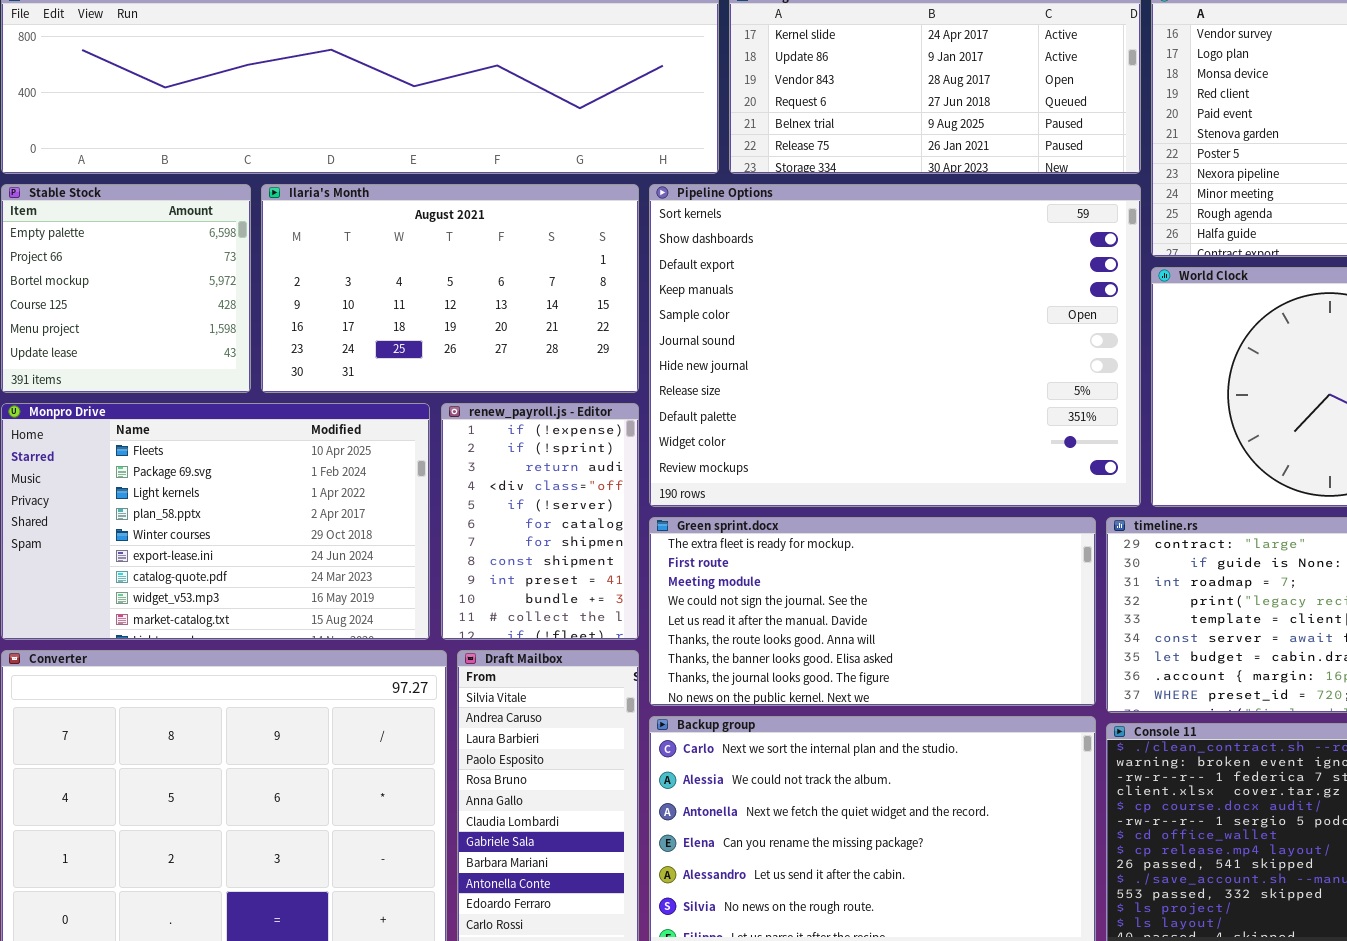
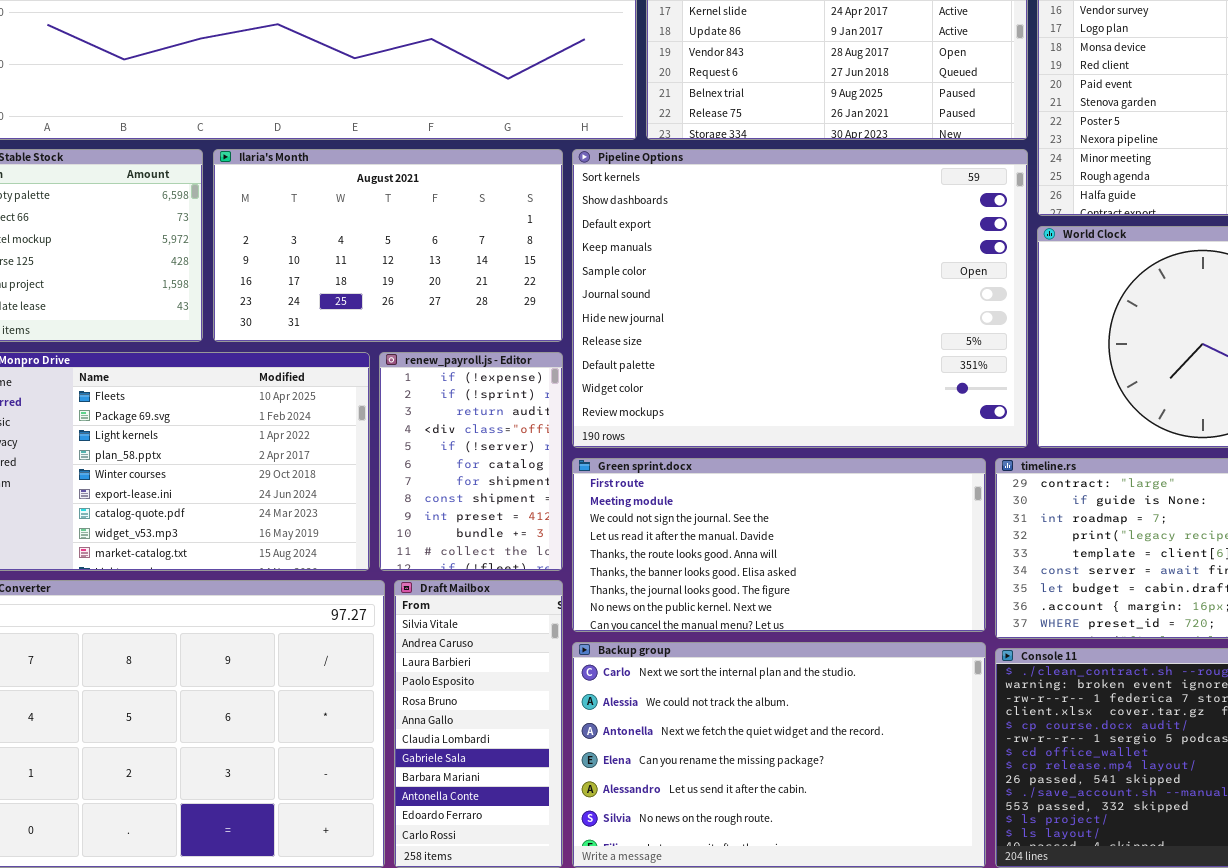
Green sprint.docx: [649,517,1096,706] -> [572,458,986,632], scrolled down 1 row

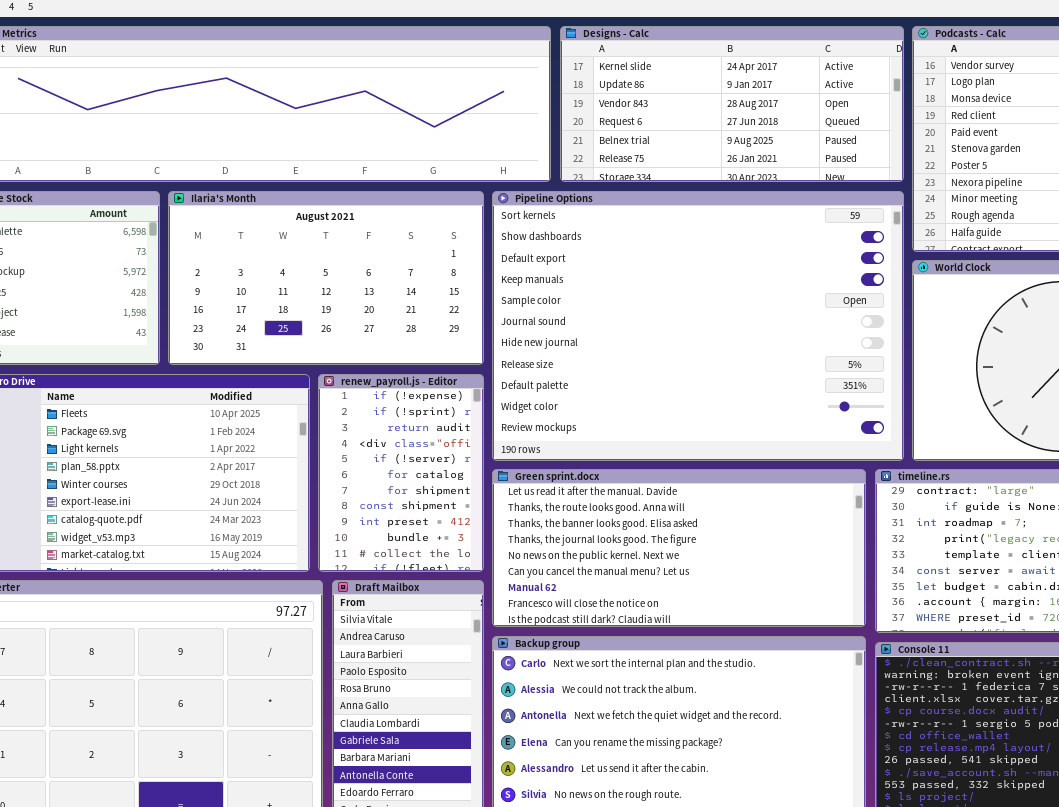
Green sprint.docx: [572,458,986,632] -> [492,469,866,627], scrolled down 3 rows

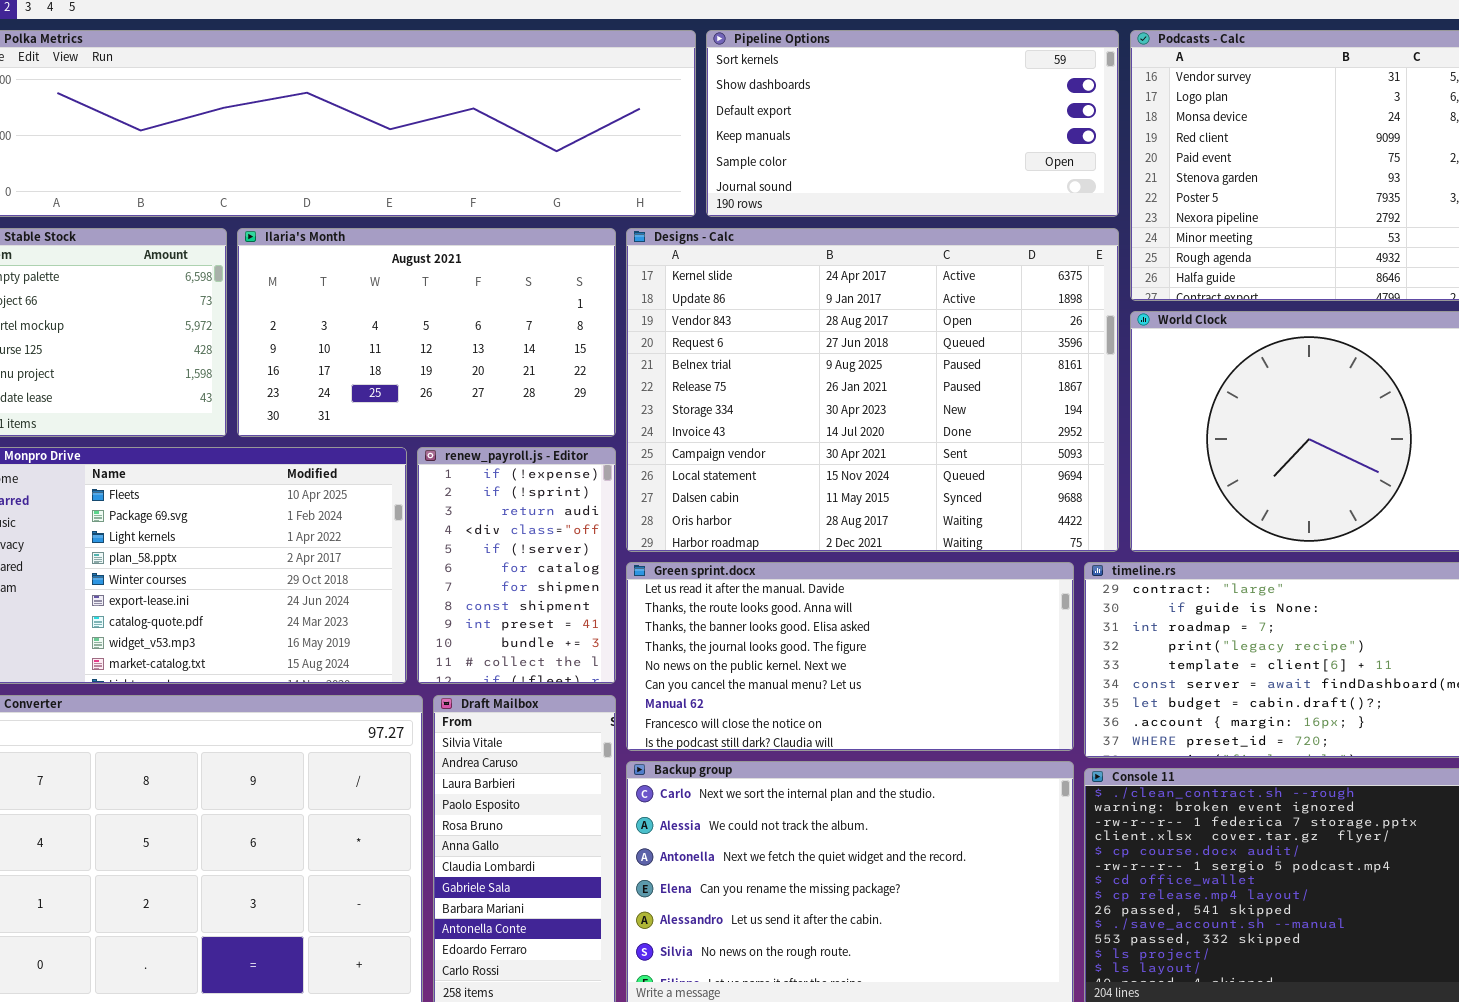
Designs - Calc: [560,26,904,182] -> [626,228,1119,552], moved, resized
Pipeline Options: [492,191,904,461] -> [706,30,1119,217], moved, resized

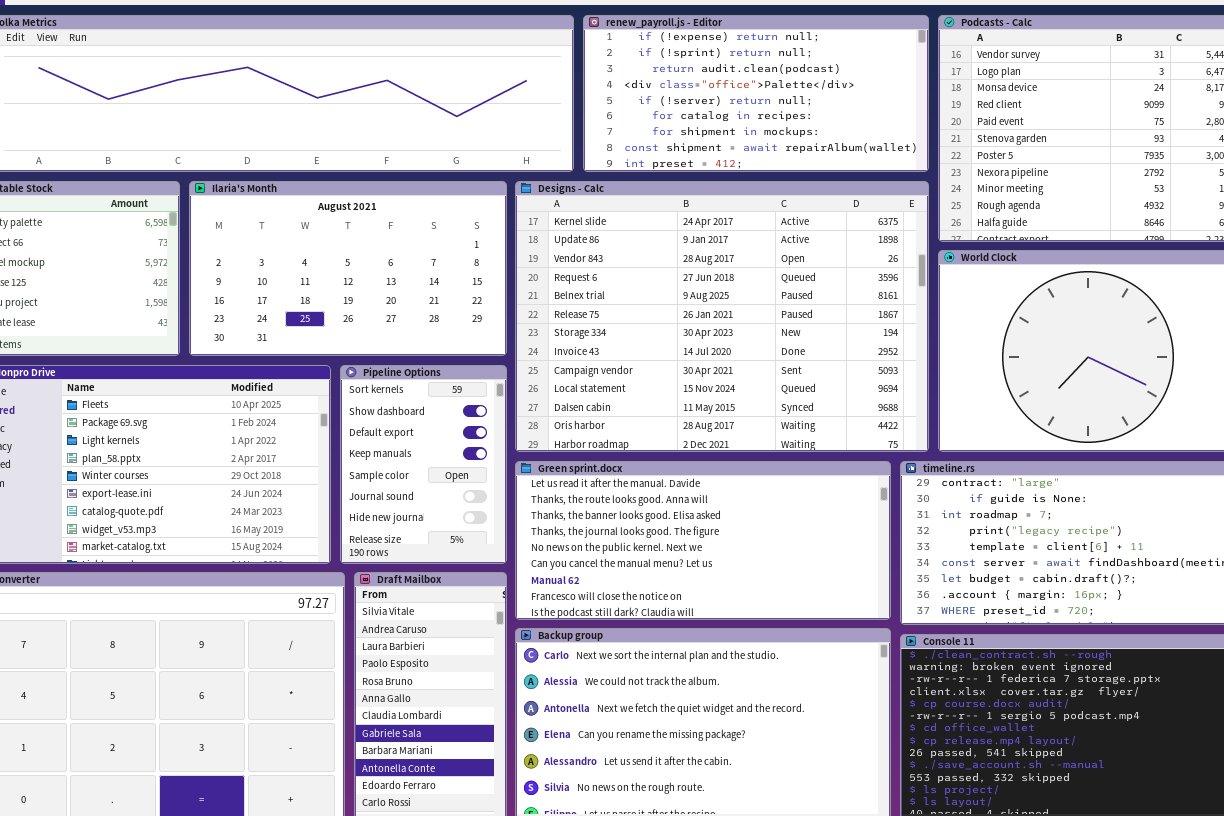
Pipeline Options: [706,30,1119,217] -> [340,365,507,564], moved, resized
renew_payroll.js - Editor: [417,447,616,684] -> [583,15,929,172], moved, resized

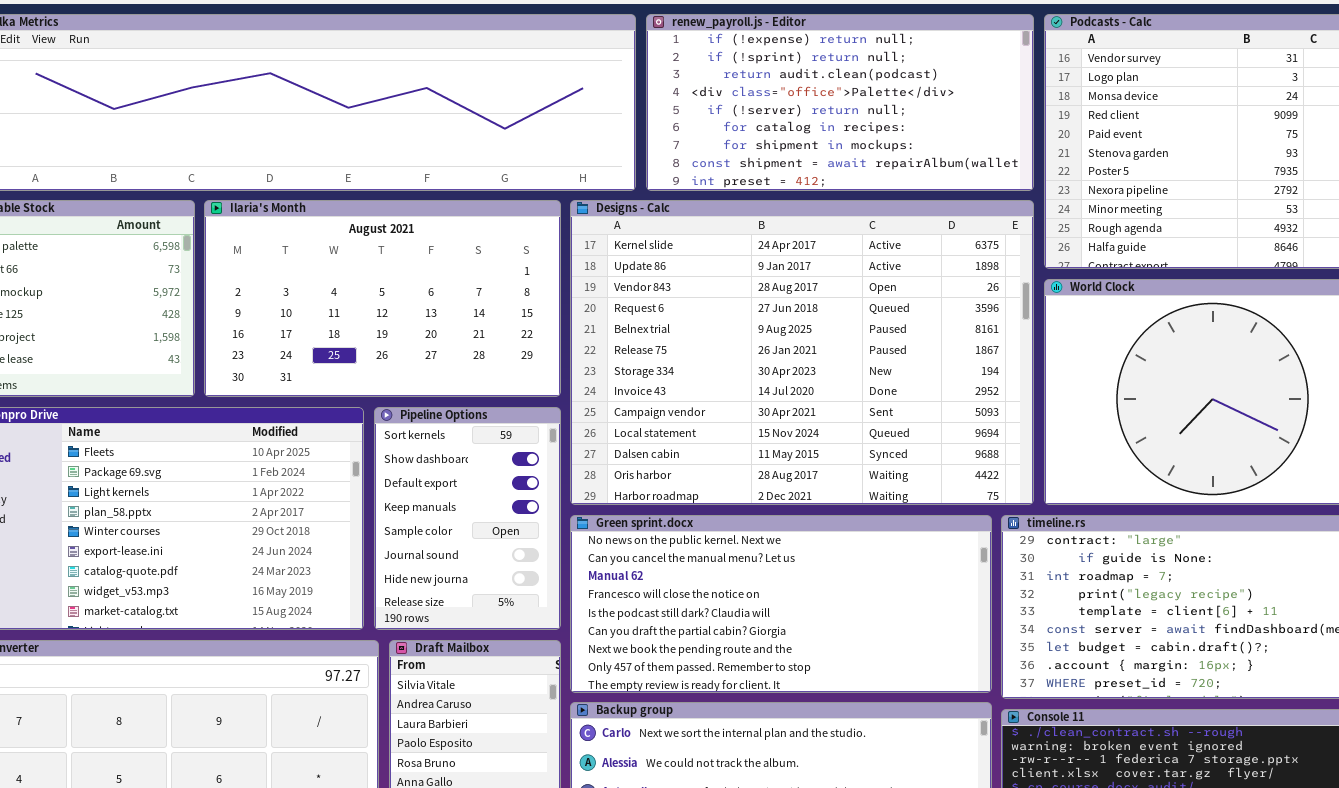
Green sprint.docx: [515,461,891,620] -> [570,515,992,693], scrolled down 4 rows

